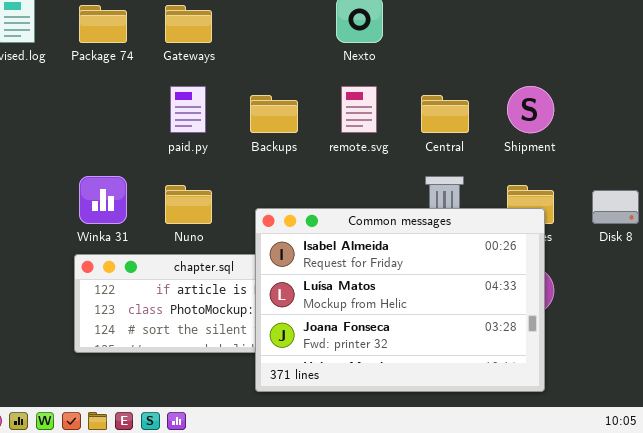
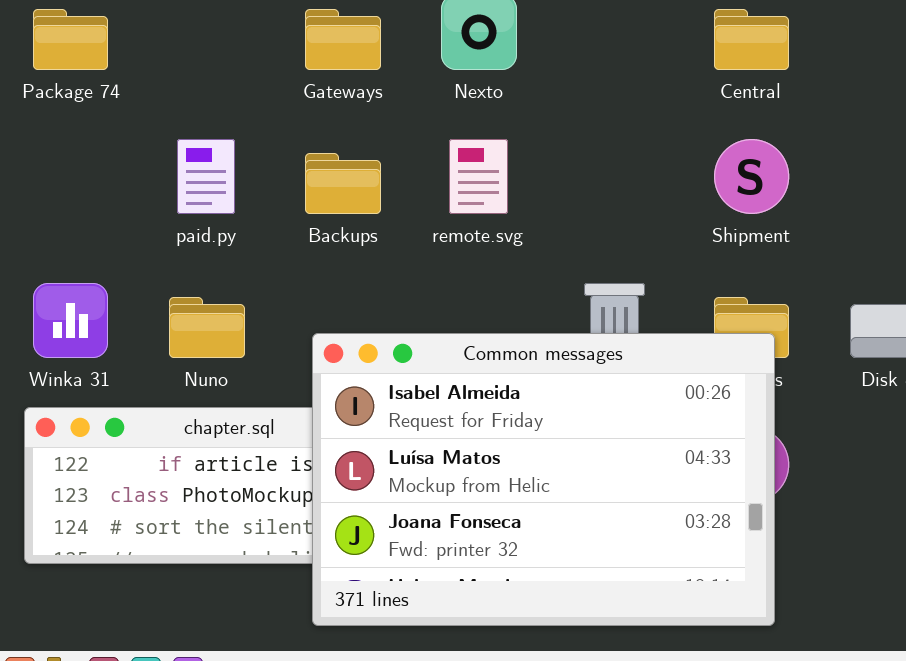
Gateways: [165,5,212,43] -> [305,9,381,70], moved
Central: [421,95,469,133] -> [714,9,789,70], moved

